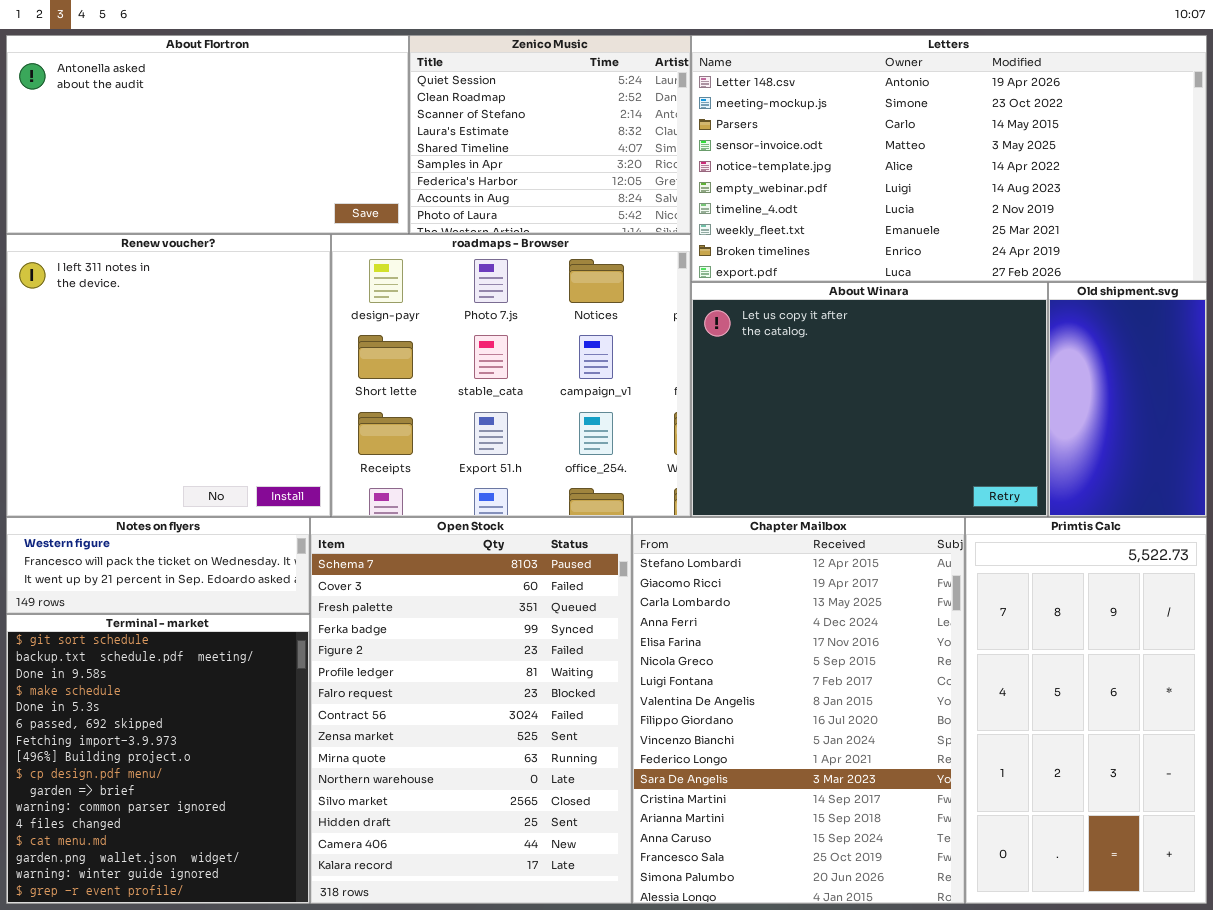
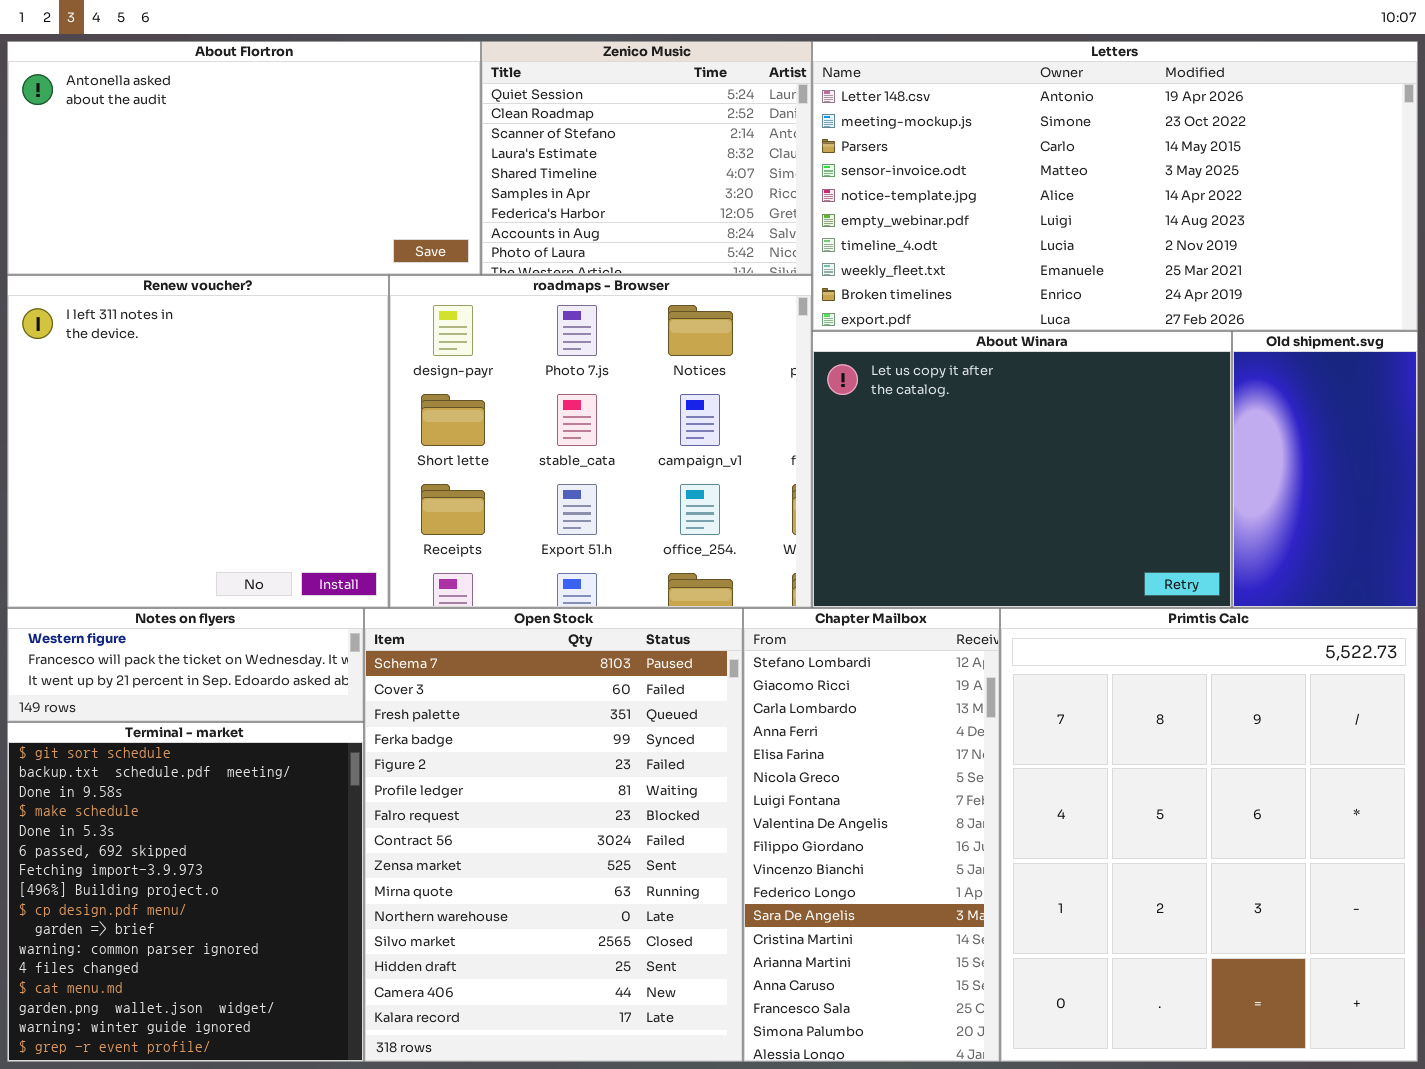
Chapter Mailbox: [632,517,965,904] -> [743,608,1000,1062], resized
Primtis Calc: [965,517,1207,904] -> [1000,608,1418,1062], resized

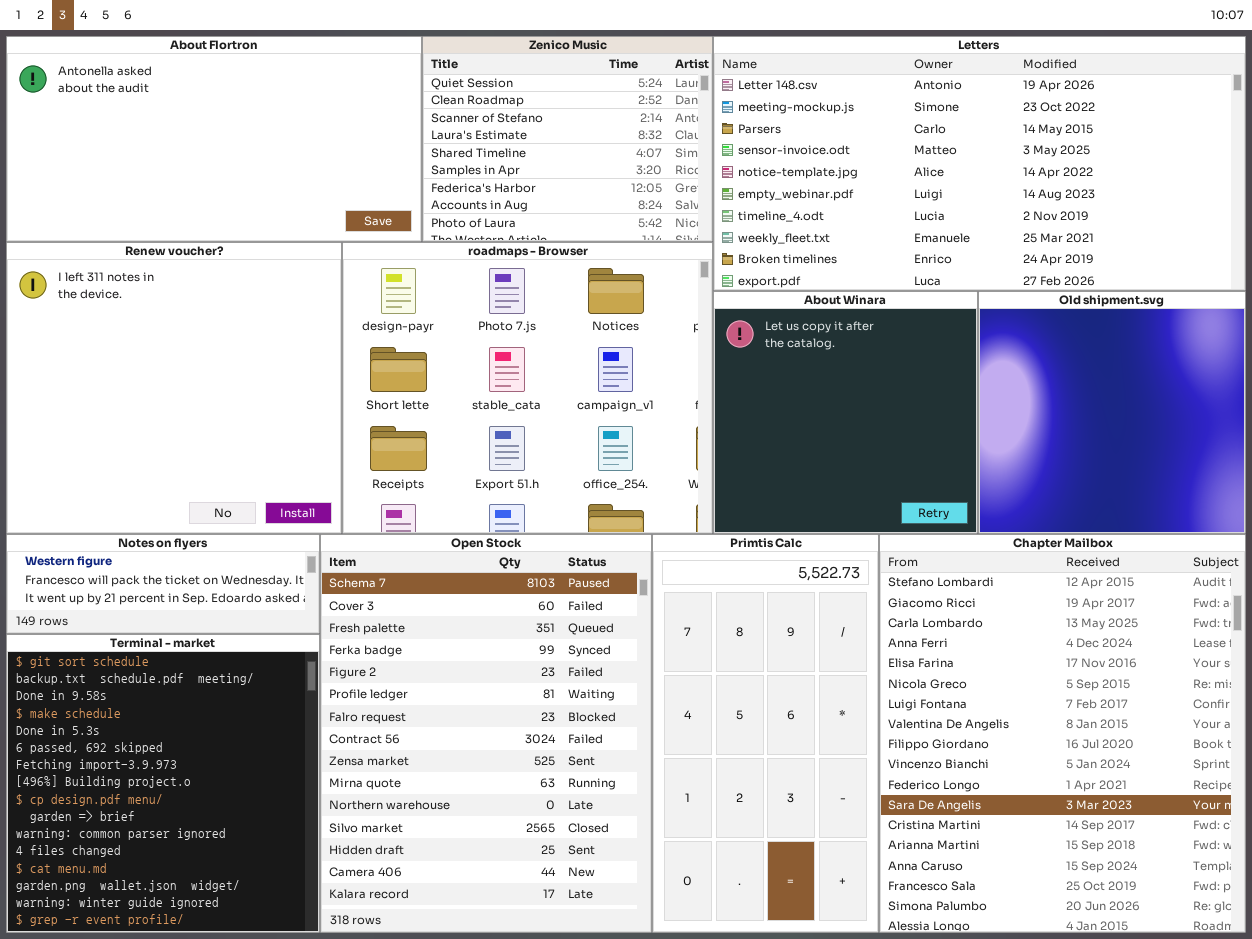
About Winara: [812,331,1232,608] -> [713,291,978,534], resized
Old shipment.svg: [1232,331,1418,608] -> [978,291,1246,534], resized
Chapter Mailbox: [743,608,1000,1062] -> [879,534,1246,933], moved, resized
Primtis Calc: [1000,608,1418,1062] -> [652,534,879,933], moved, resized

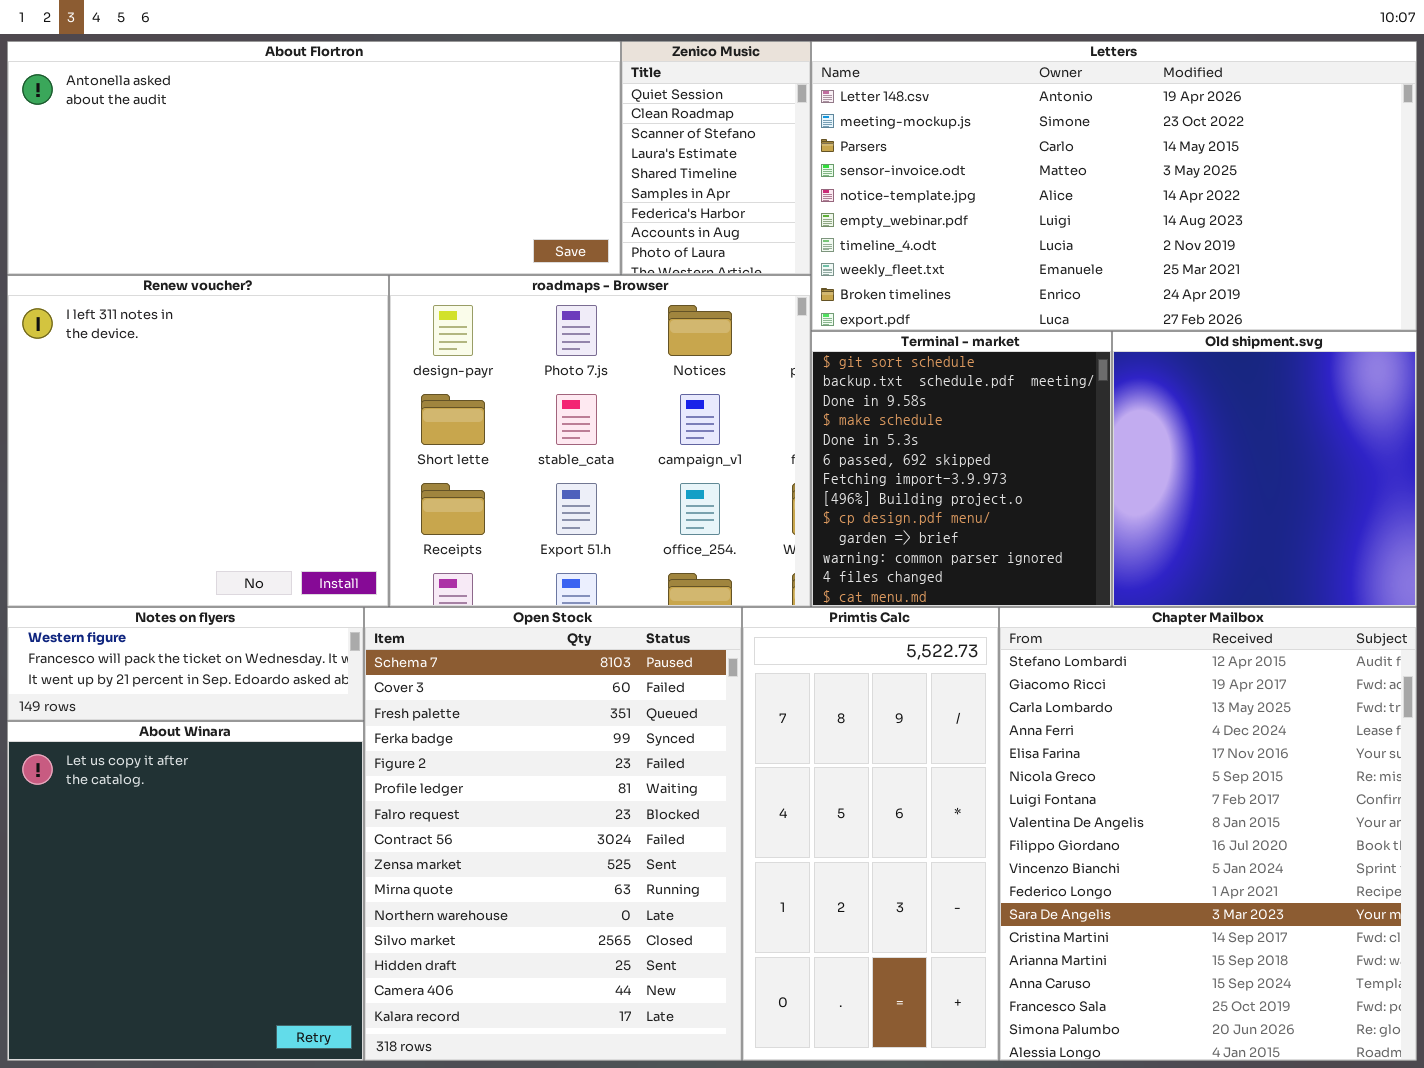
About Flortron: [6,36,422,242] -> [7,41,621,275], resized
Zenico Music: [422,36,713,242] -> [621,41,811,275], resized
About Winara: [713,291,978,534] -> [7,721,364,1061], moved, resized
Terminal - market: [6,634,320,933] -> [811,331,1112,607], moved, resized

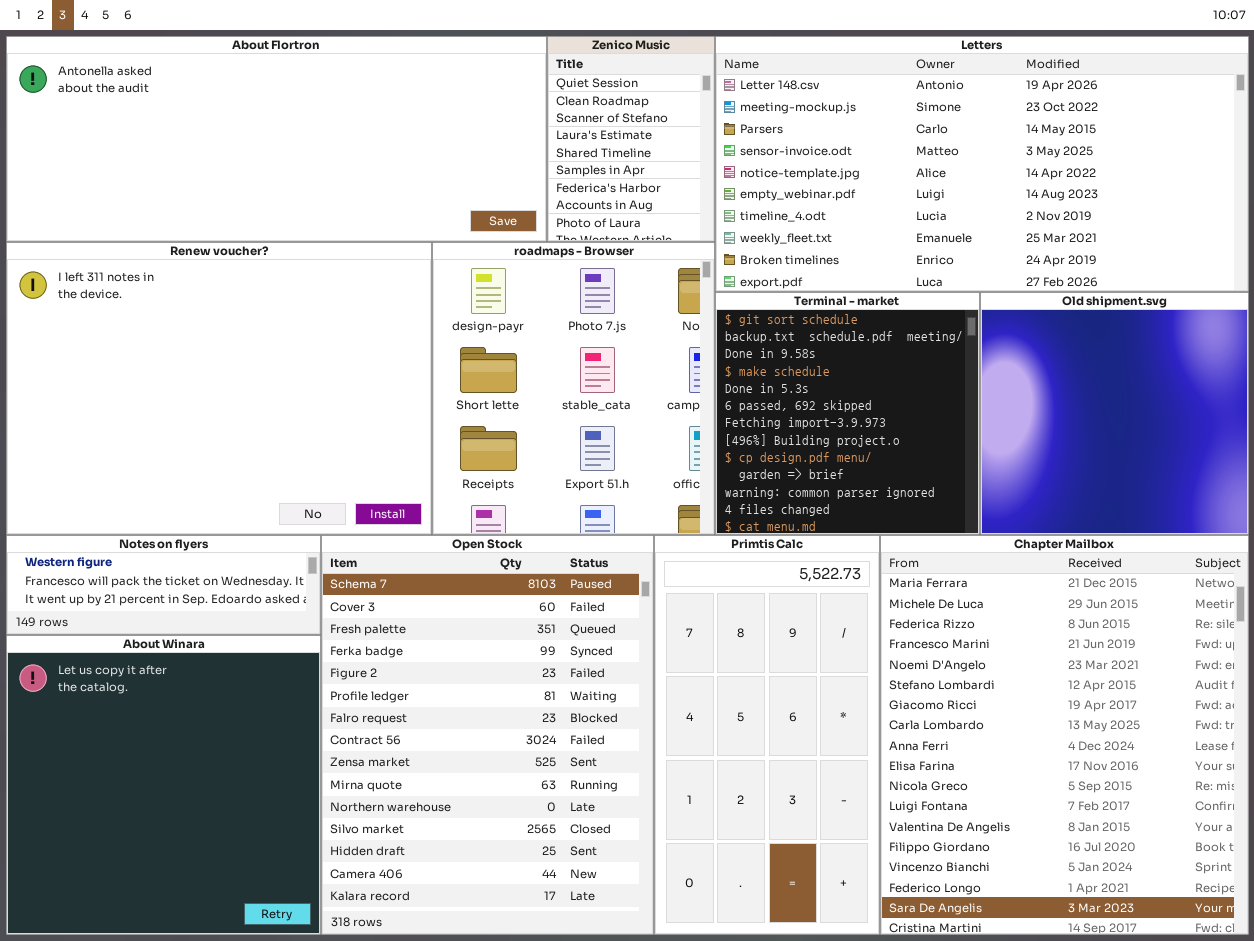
Renew voucher?: [7,275,389,607] -> [6,242,432,535], resized
roadmaps - Browser: [389,275,811,607] -> [432,242,715,535], resized
Chapter Mailbox: [999,607,1417,1061] -> [880,535,1249,935], scrolled up 5 rows

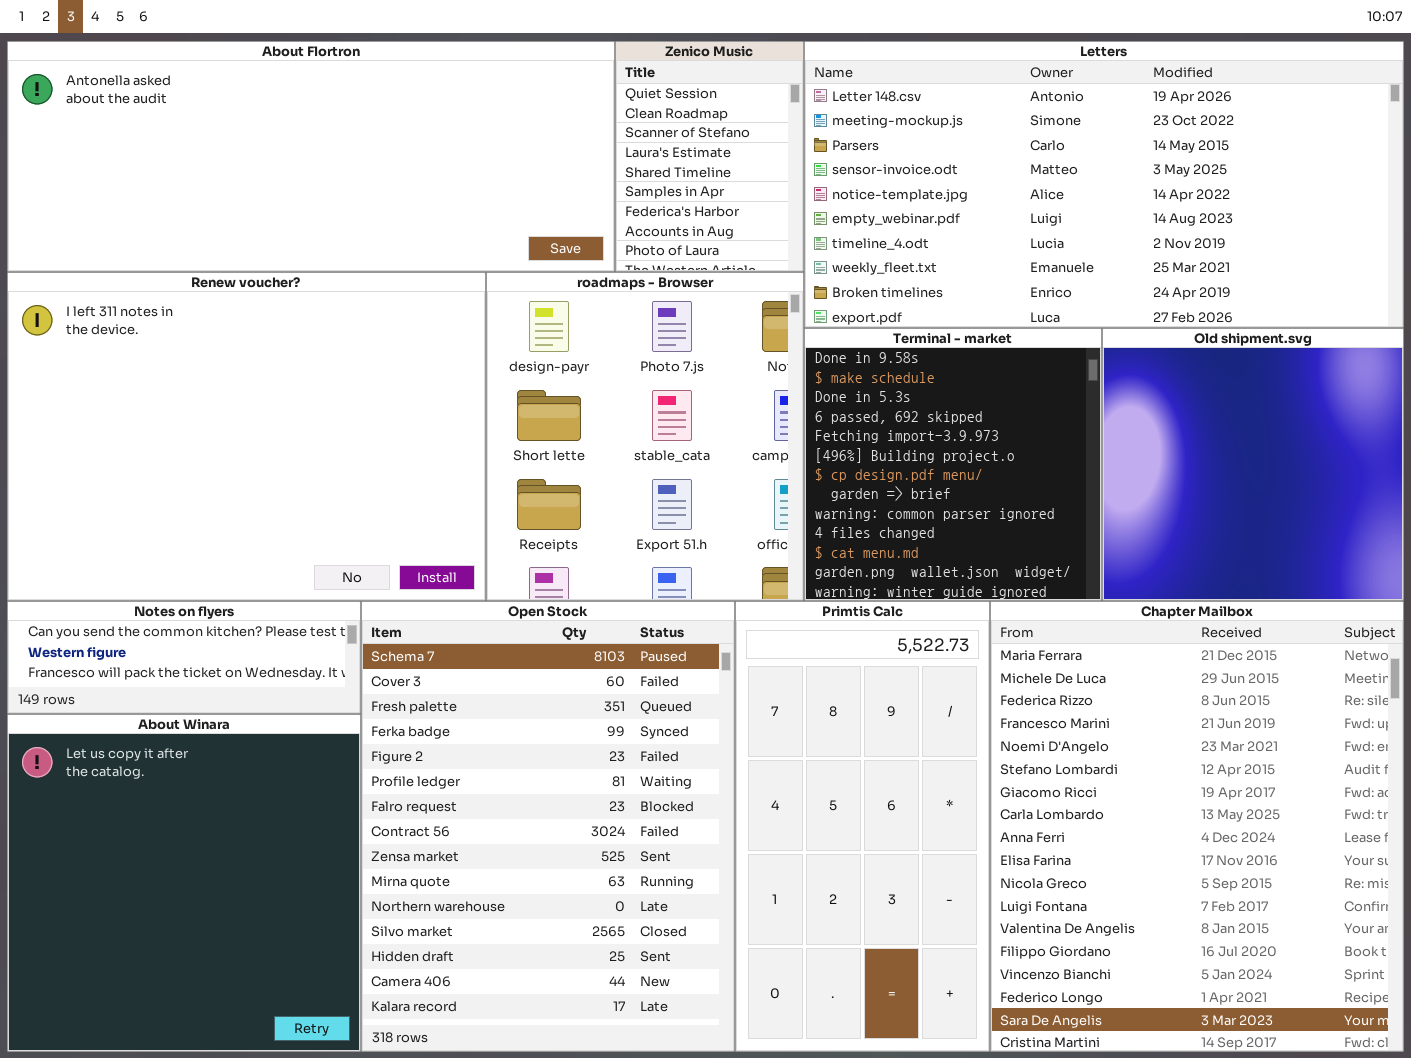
Terminal - market: [715,292,980,535] -> [804,328,1102,601], scrolled down 2 rows
Notes on flyers: [6,535,321,635] -> [7,601,361,714], scrolled up 1 row

